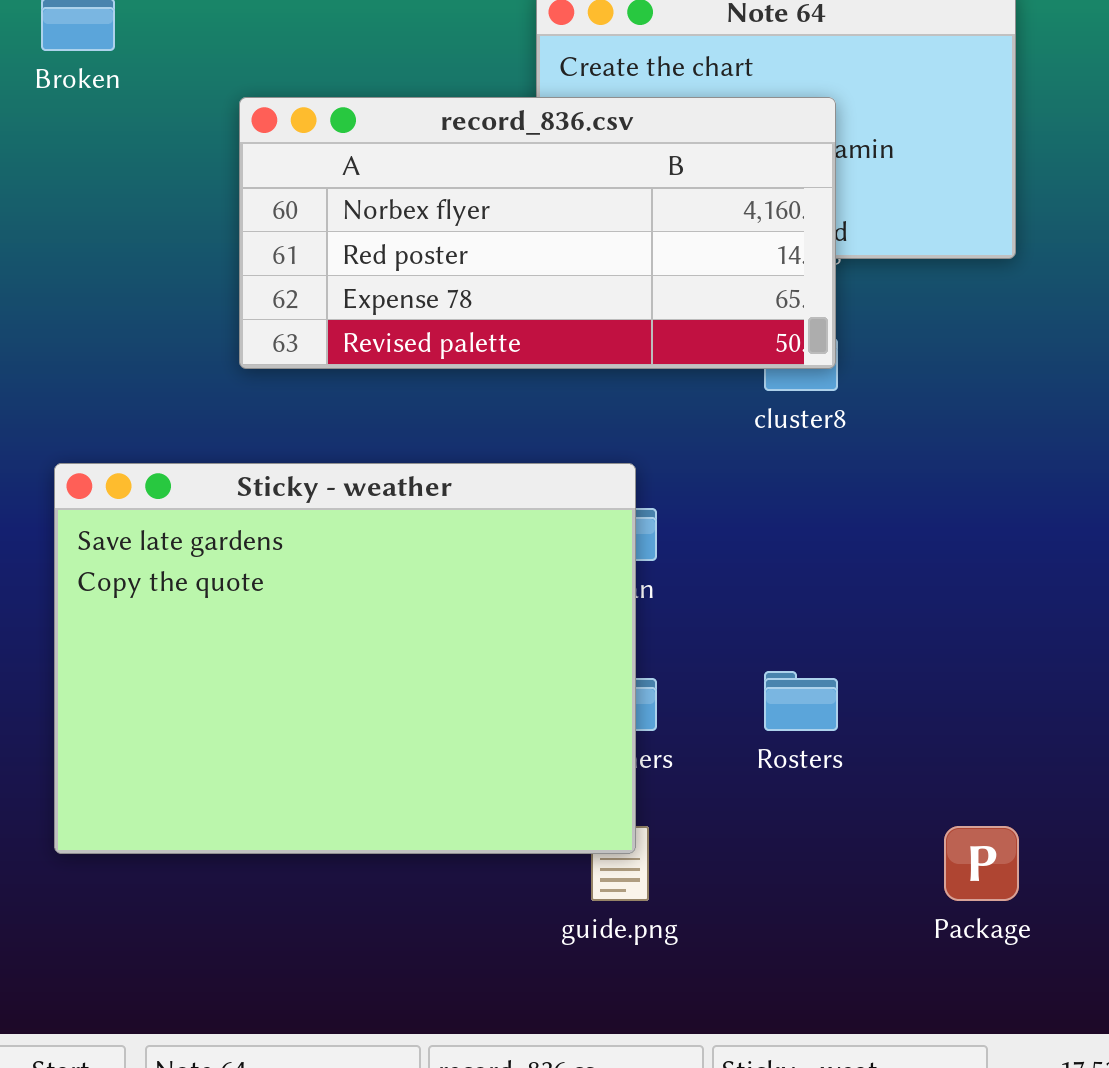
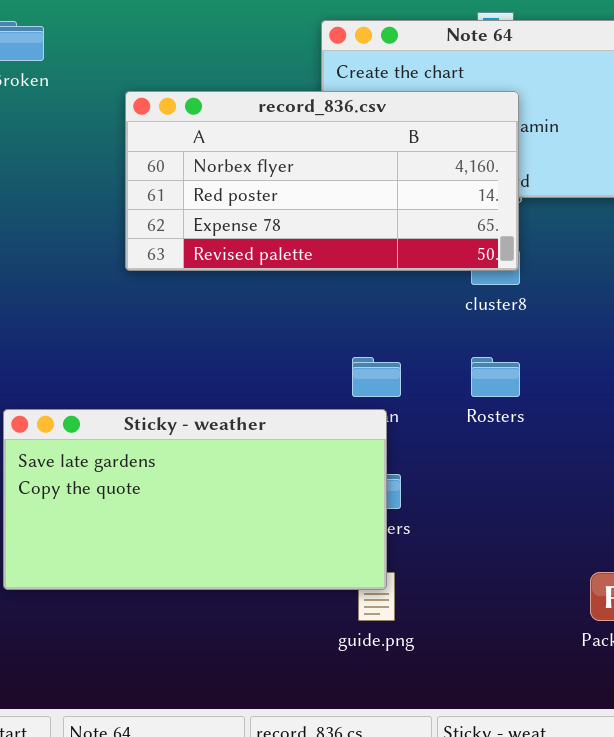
Sticky - weather: [54,463,636,854] -> [3,409,387,590], resized
Rosters: [764,671,838,731] -> [471,357,520,397], moved

